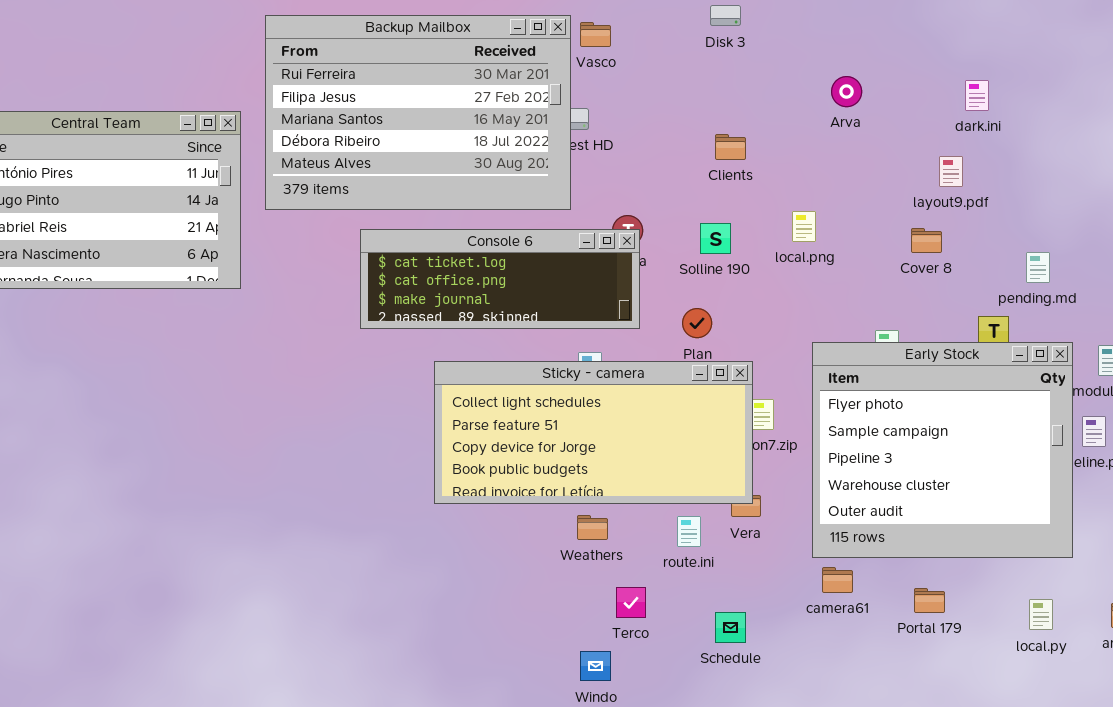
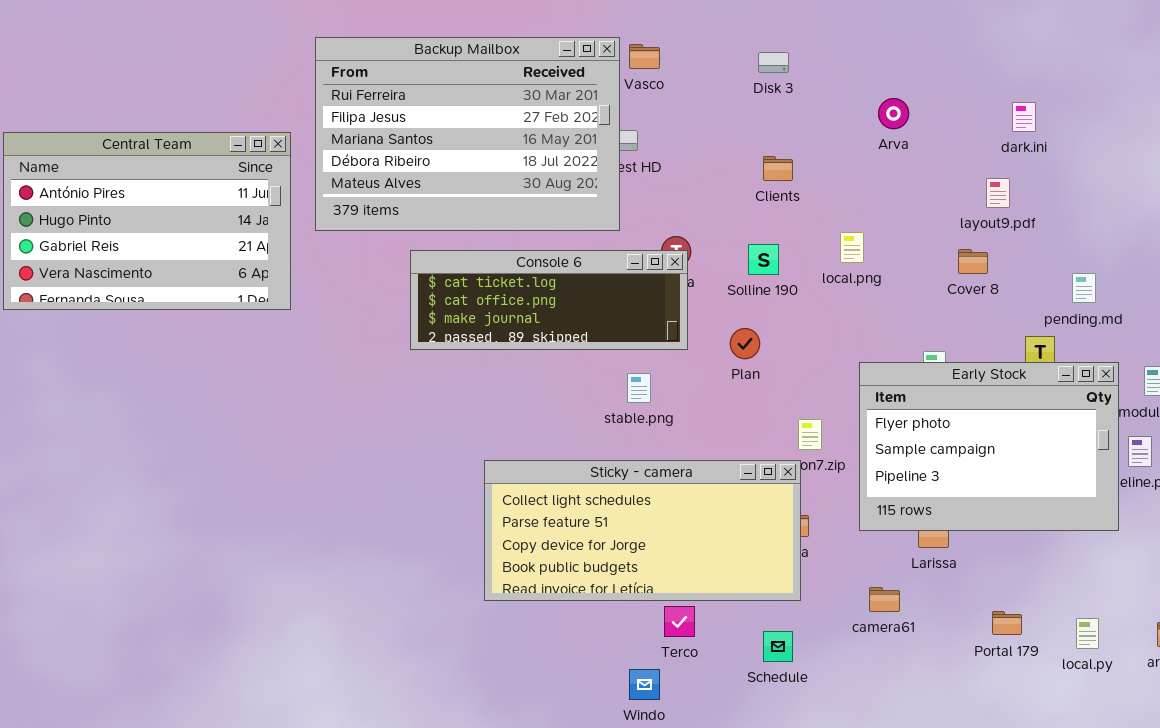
Disk 3: [710,5,741,26] -> [758,52,789,73], moved
Early Stock: [812,342,1073,558] -> [859,362,1119,531], resized
Sticky - camera: [434,361,753,504] -> [484,460,801,601], moved
Portal 179: [914,588,945,613] -> [992,611,1022,635], moved

